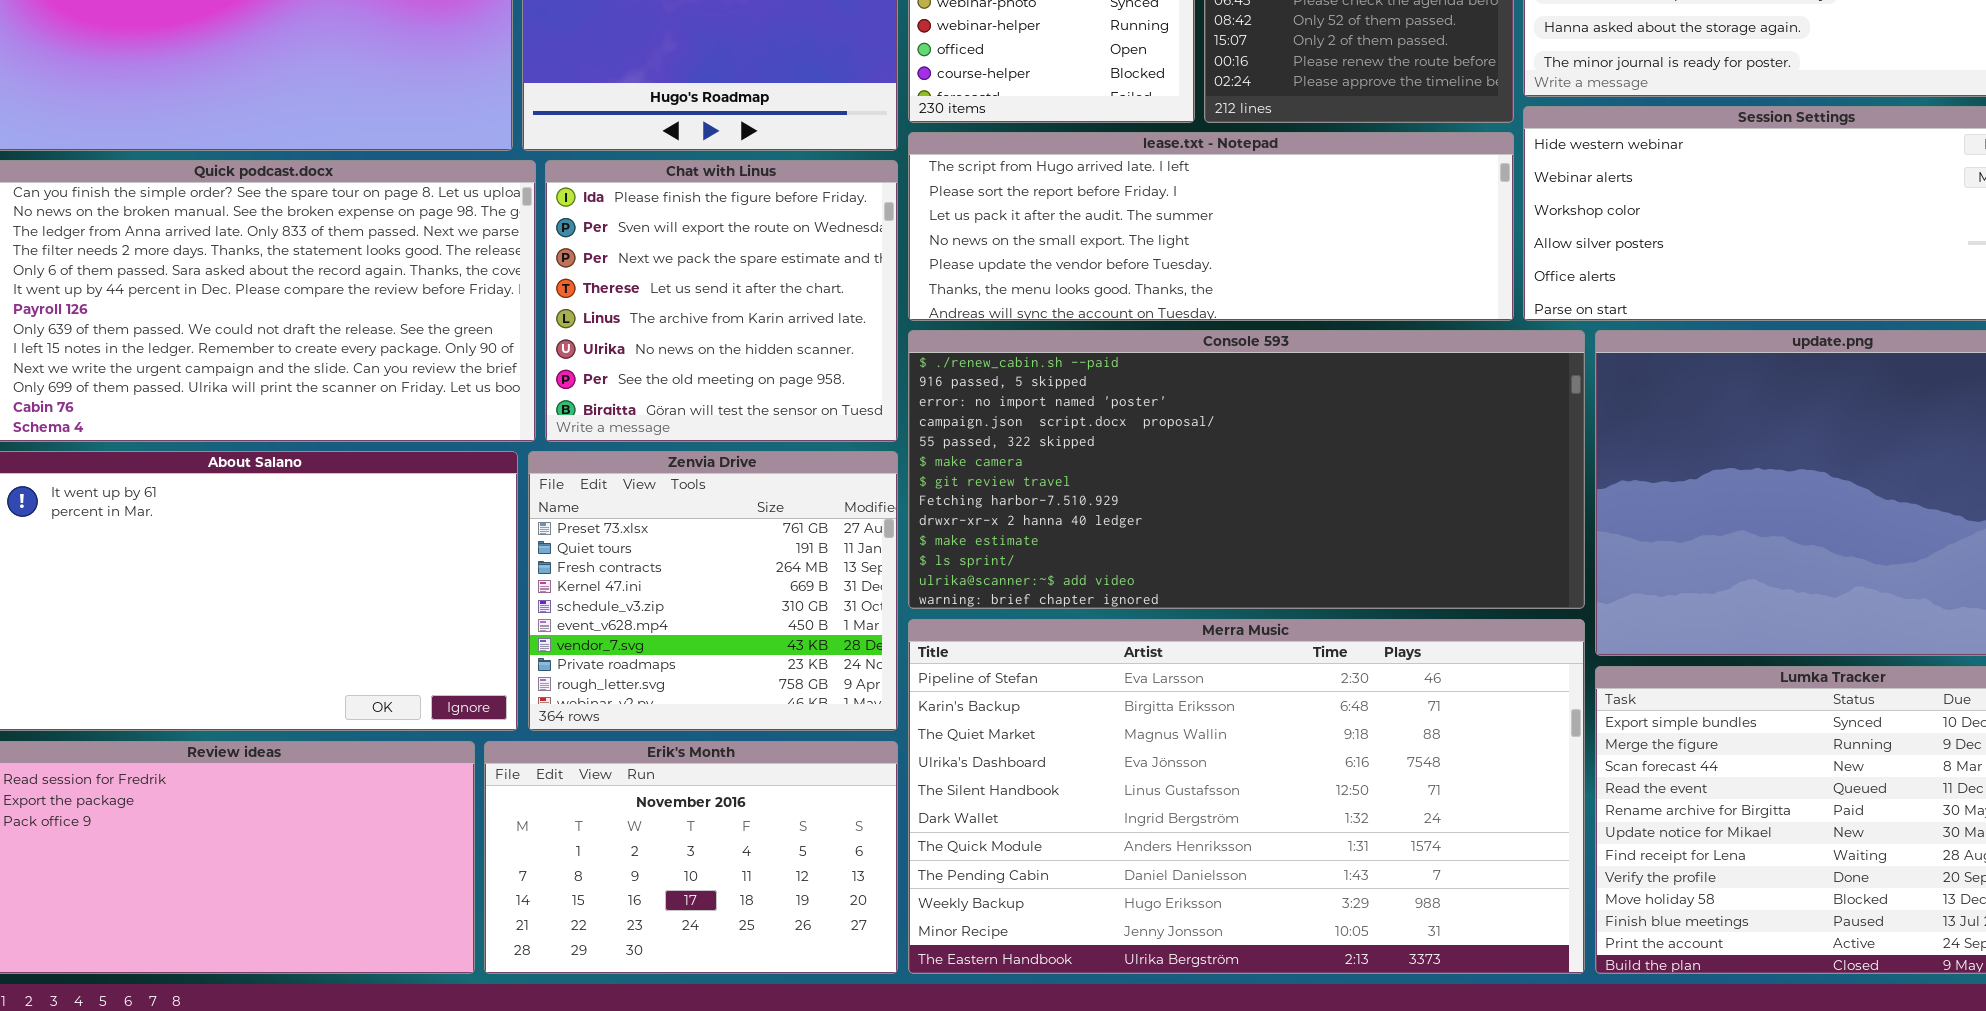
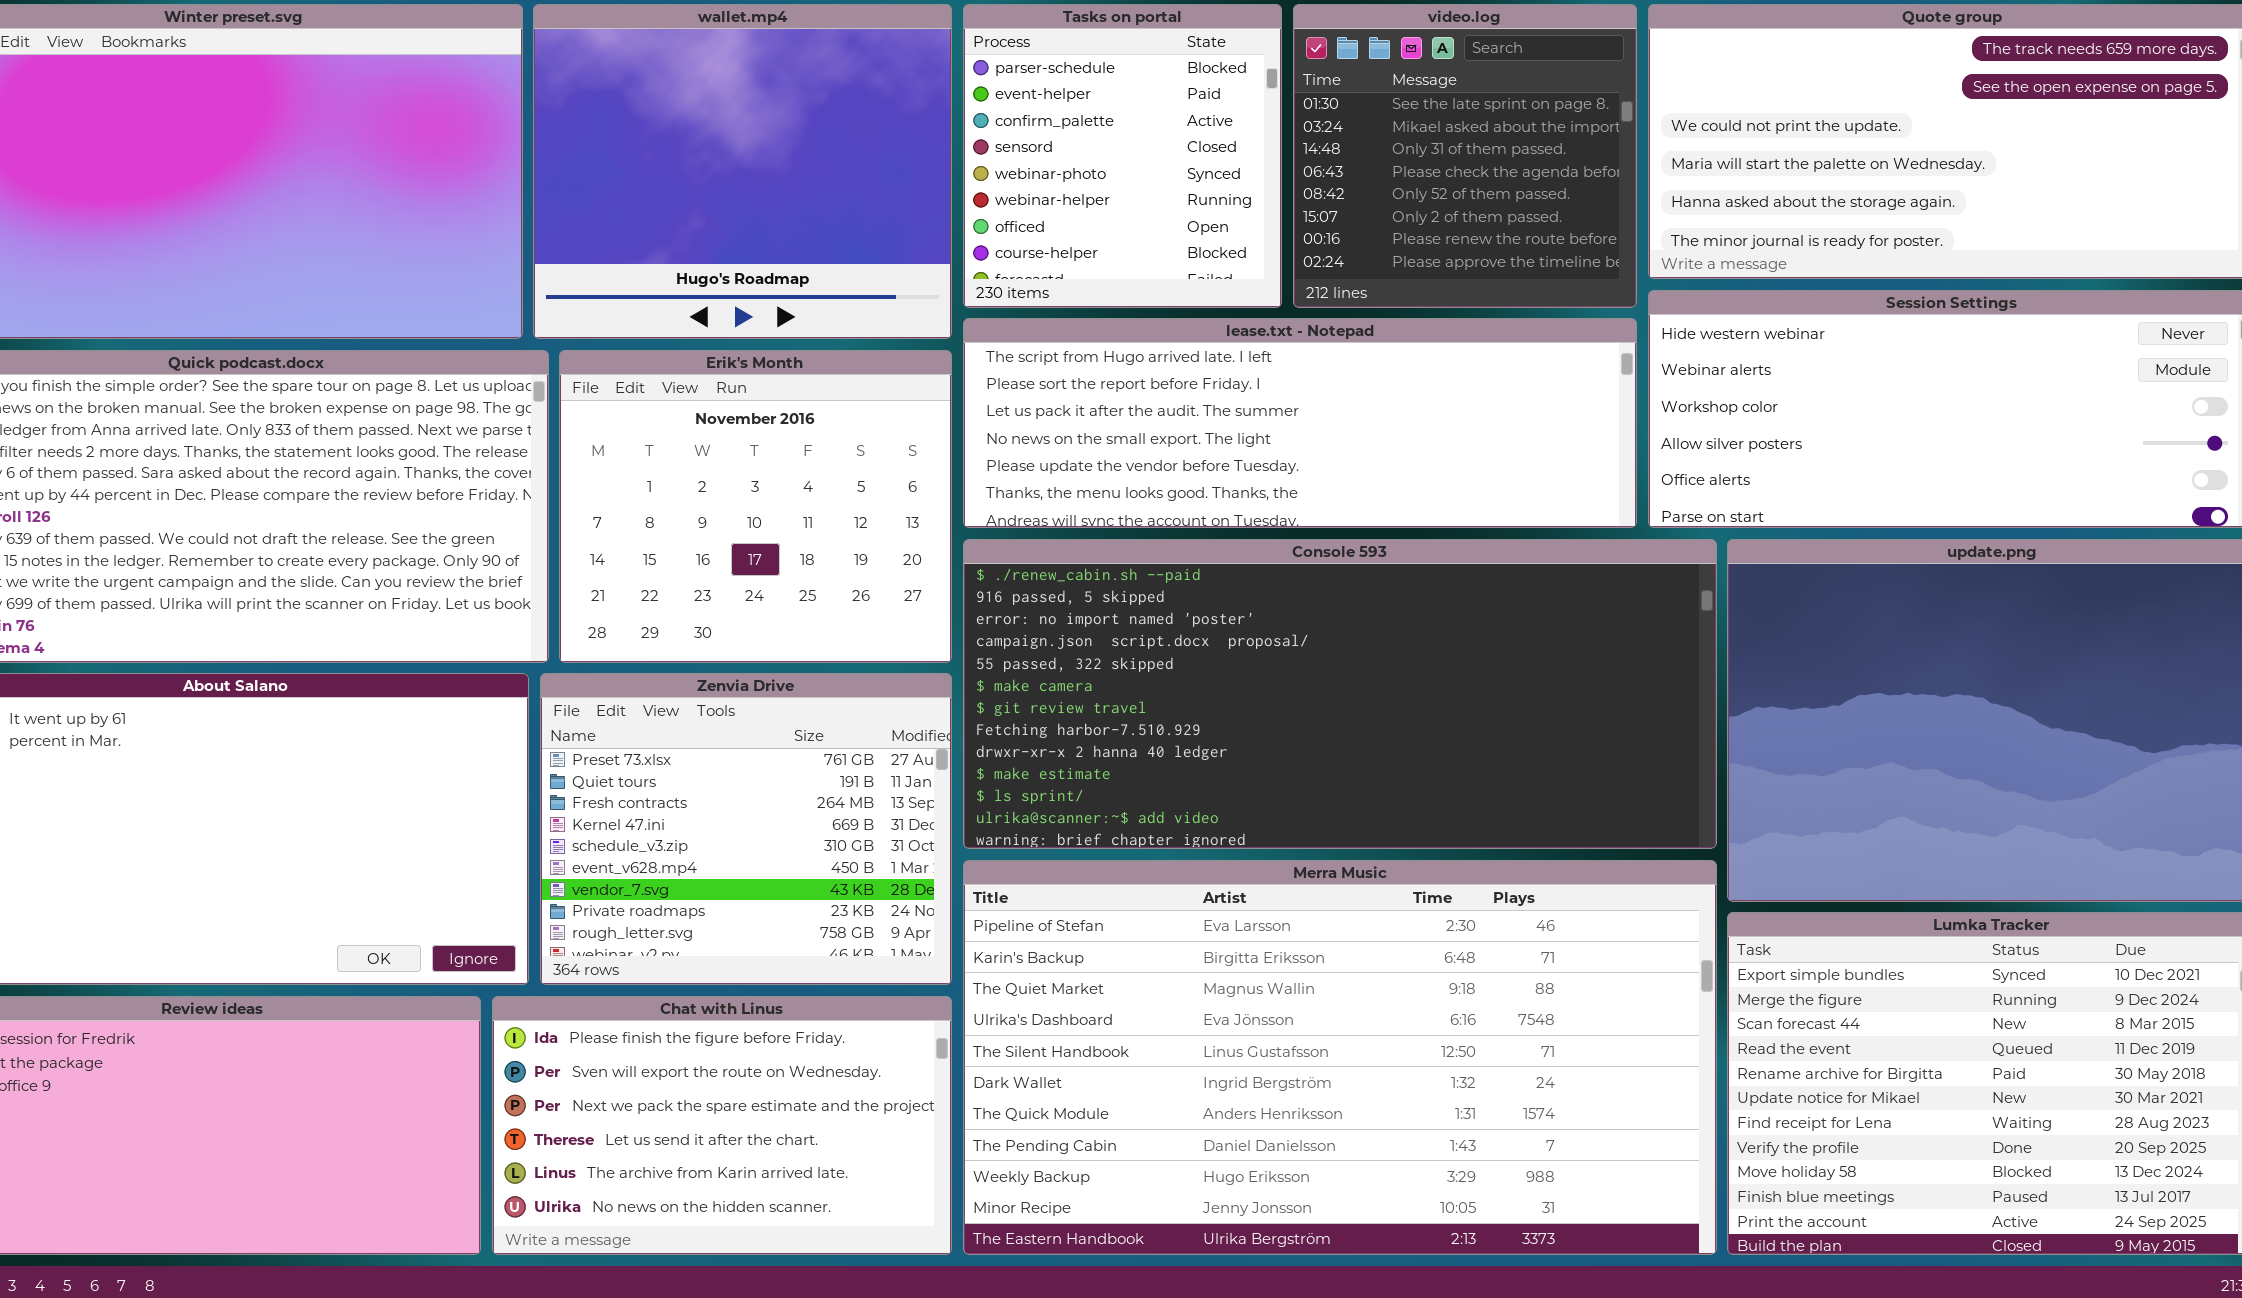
Chat with Linus: [545,160,898,442] -> [492,996,952,1255], moved, resized
Erik's Month: [484,741,898,974] -> [559,350,952,663], moved, resized

